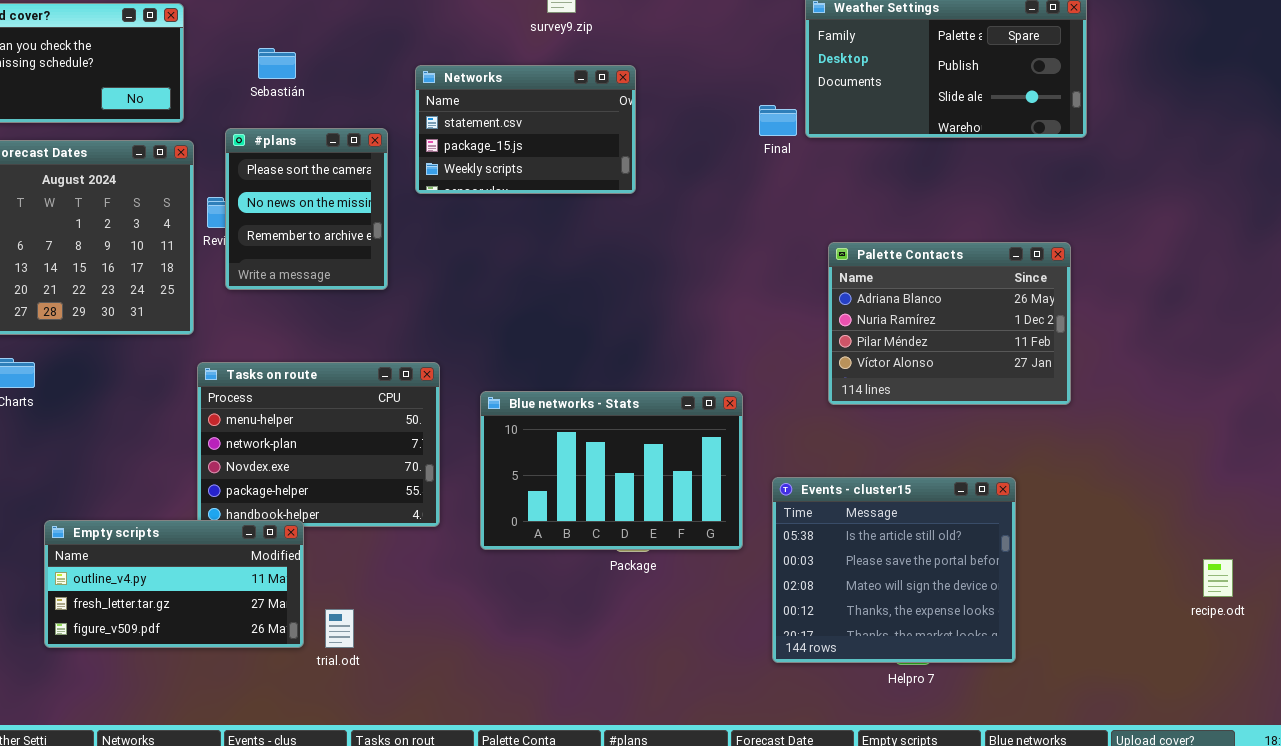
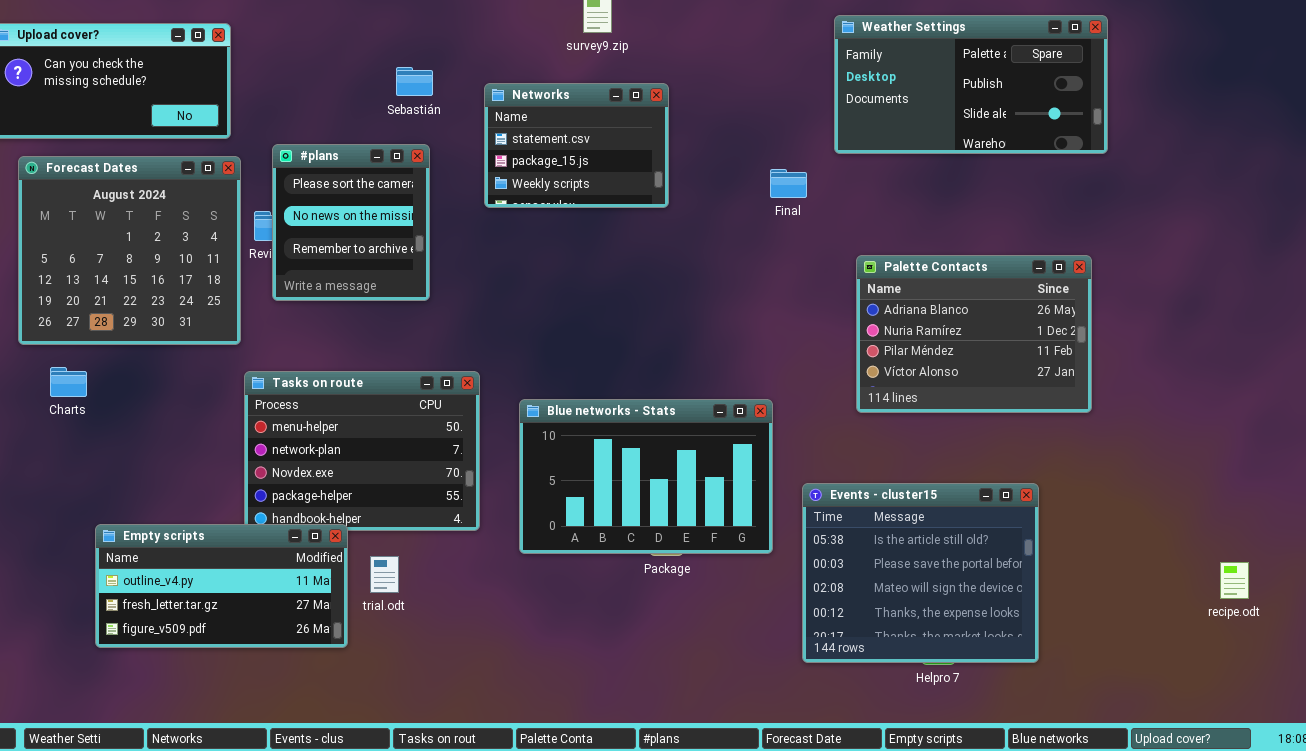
Sebastián: [258,48,296,79] -> [396,67,433,96], moved
Networks: [415,65,636,194] -> [484,83,669,208], resized
Final: [759,105,797,136] -> [770,169,807,198], moved
trial.odt: [325,609,354,648] -> [370,556,399,593], moved

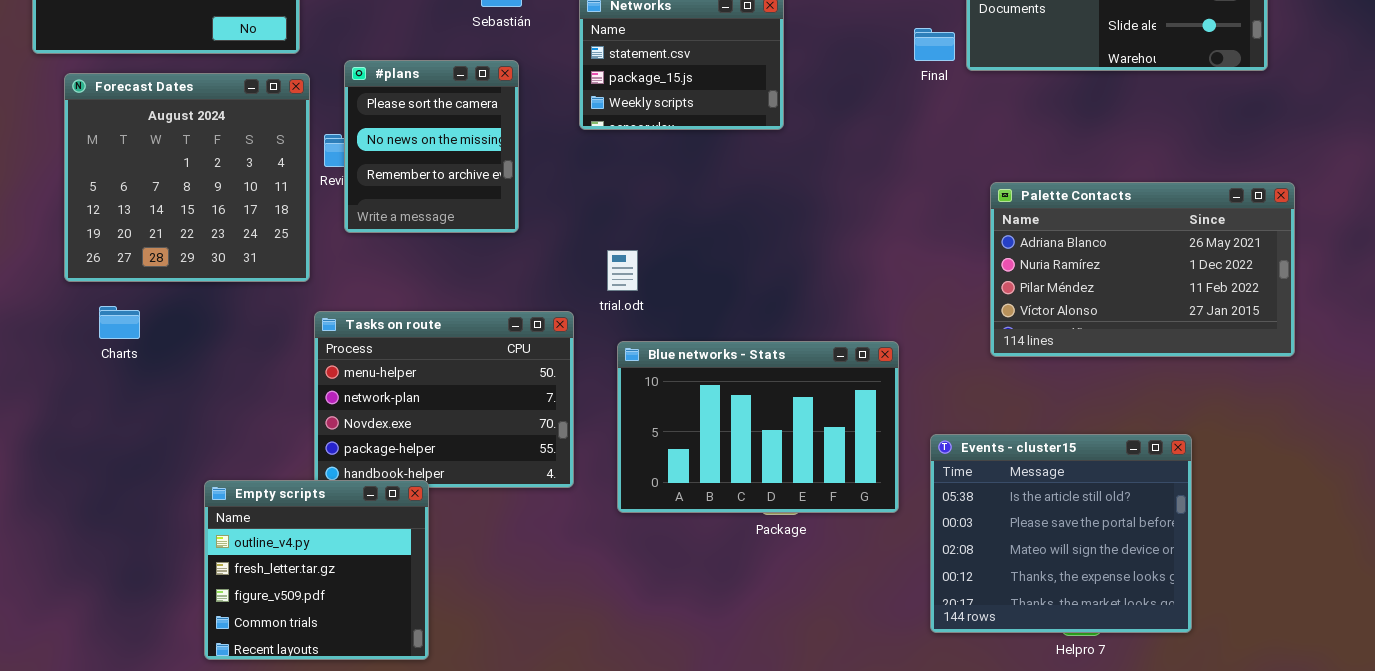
Final: [770,169,807,198] -> [914,28,955,61], moved
Palette Contacts: [856,255,1092,413] -> [990,182,1295,357], resized
Empty scripts: [95,524,348,648] -> [204,480,429,660], resized
trial.odt: [370,556,399,593] -> [607,250,638,291], moved

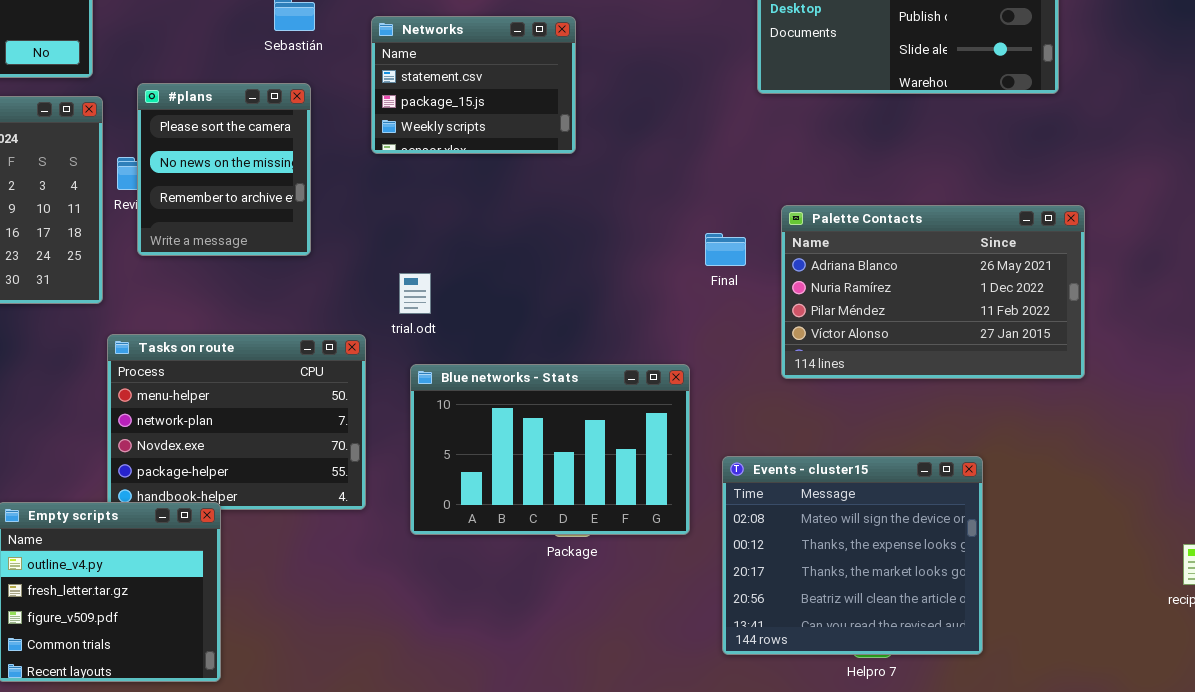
Final: [914,28,955,61] -> [705,233,746,266], moved
Events - cluster15: [930,434,1192,633] -> [722,456,983,655], scrolled down 2 rows

